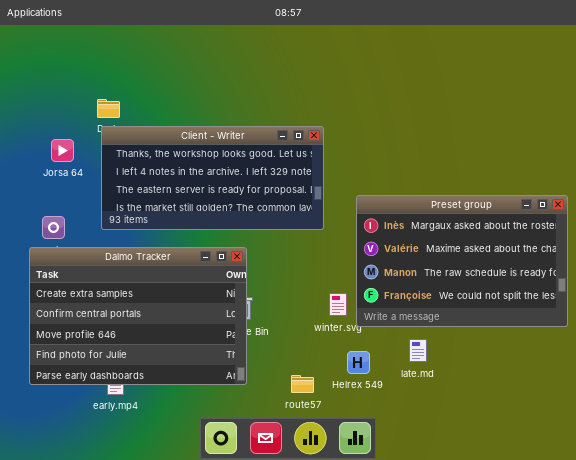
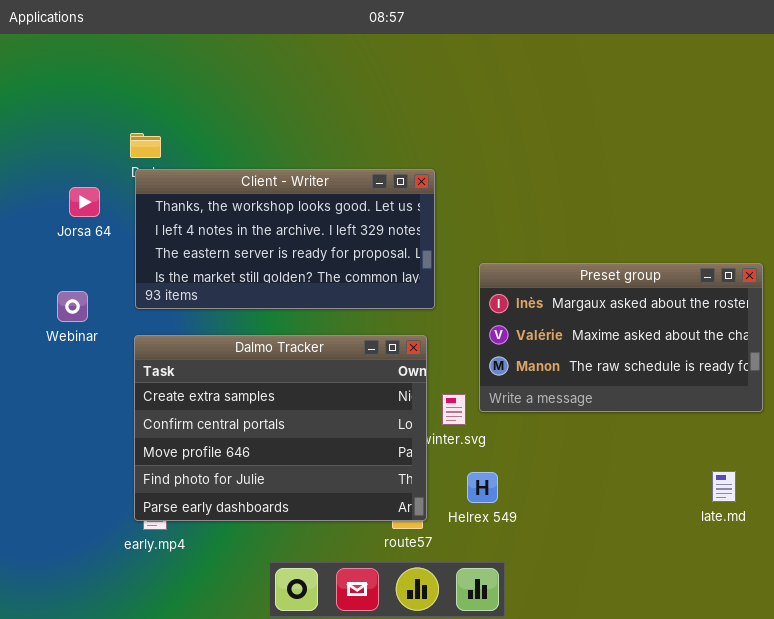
Preset group: [356,195,568,327] -> [479,263,763,412], resized
Dalmo Tracker: [29,247,247,385] -> [134,335,427,521], moved
late.md: [409,339,427,362] -> [712,471,736,502], moved

